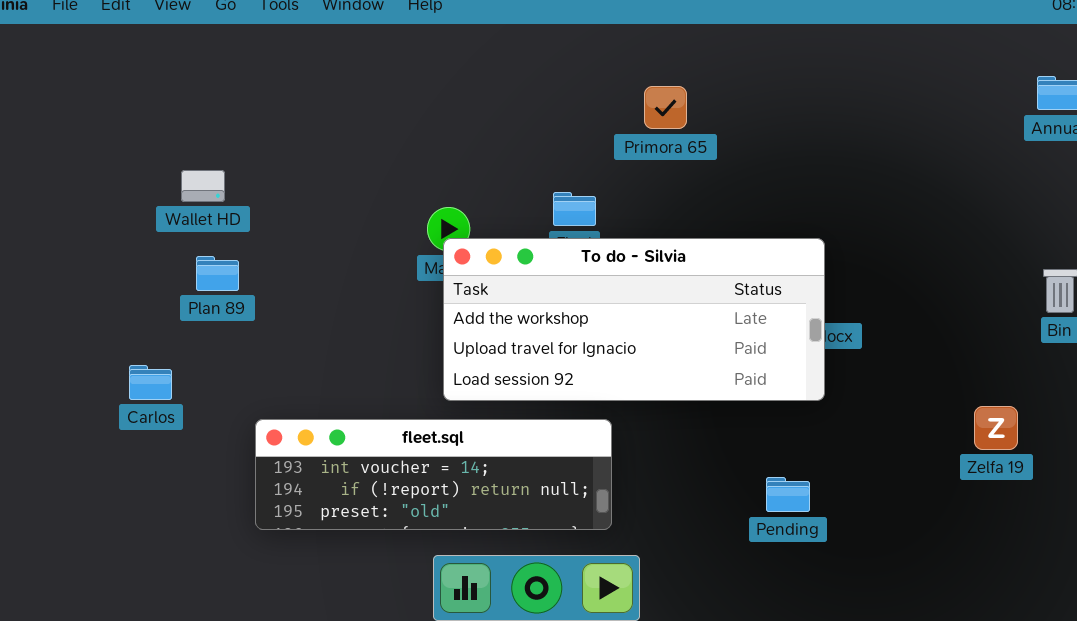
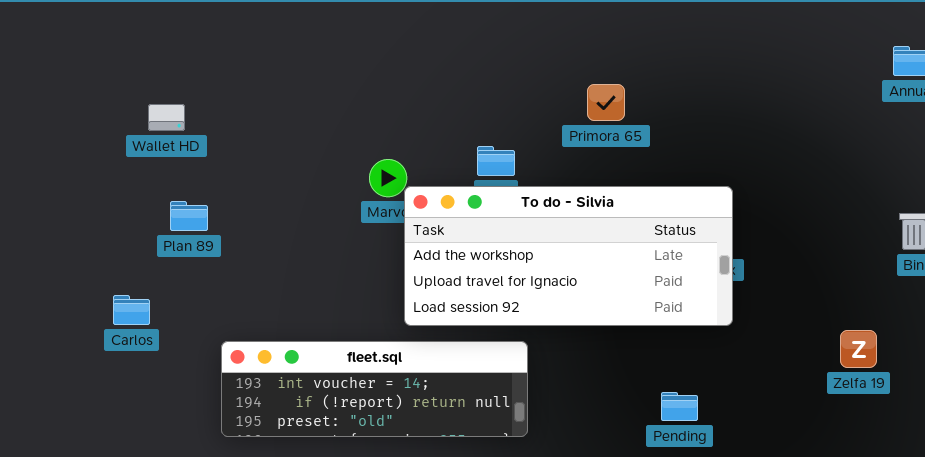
Primora 65: [644,86,687,129] -> [587,84,625,121], moved
Wallet HD: [181,170,225,202] -> [148,104,185,131], moved
To do - Silvia: [443,238,825,401] -> [404,186,733,326], moved

